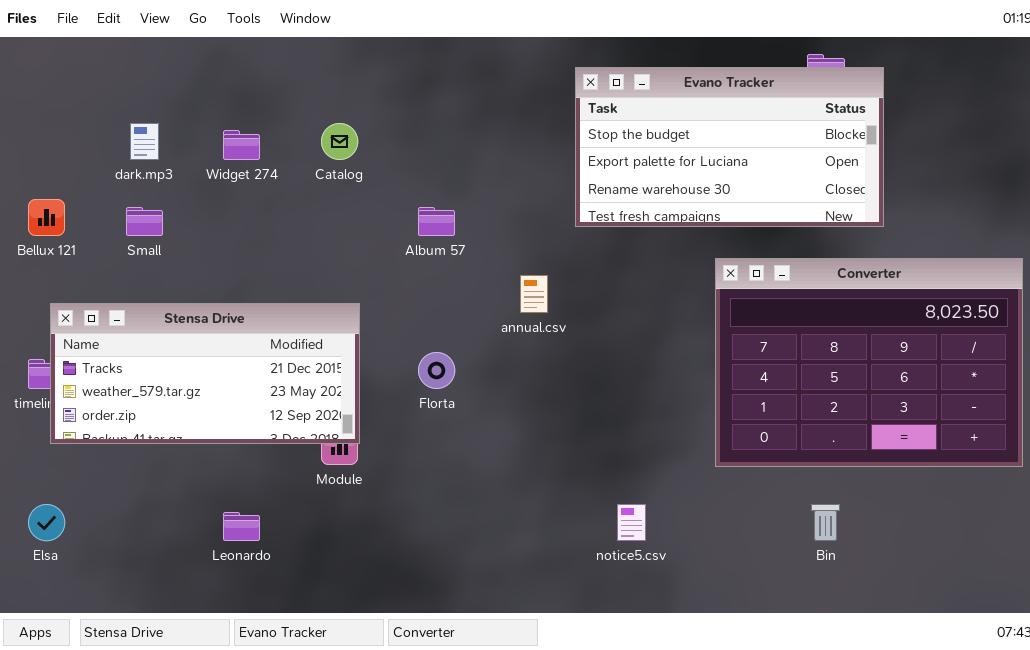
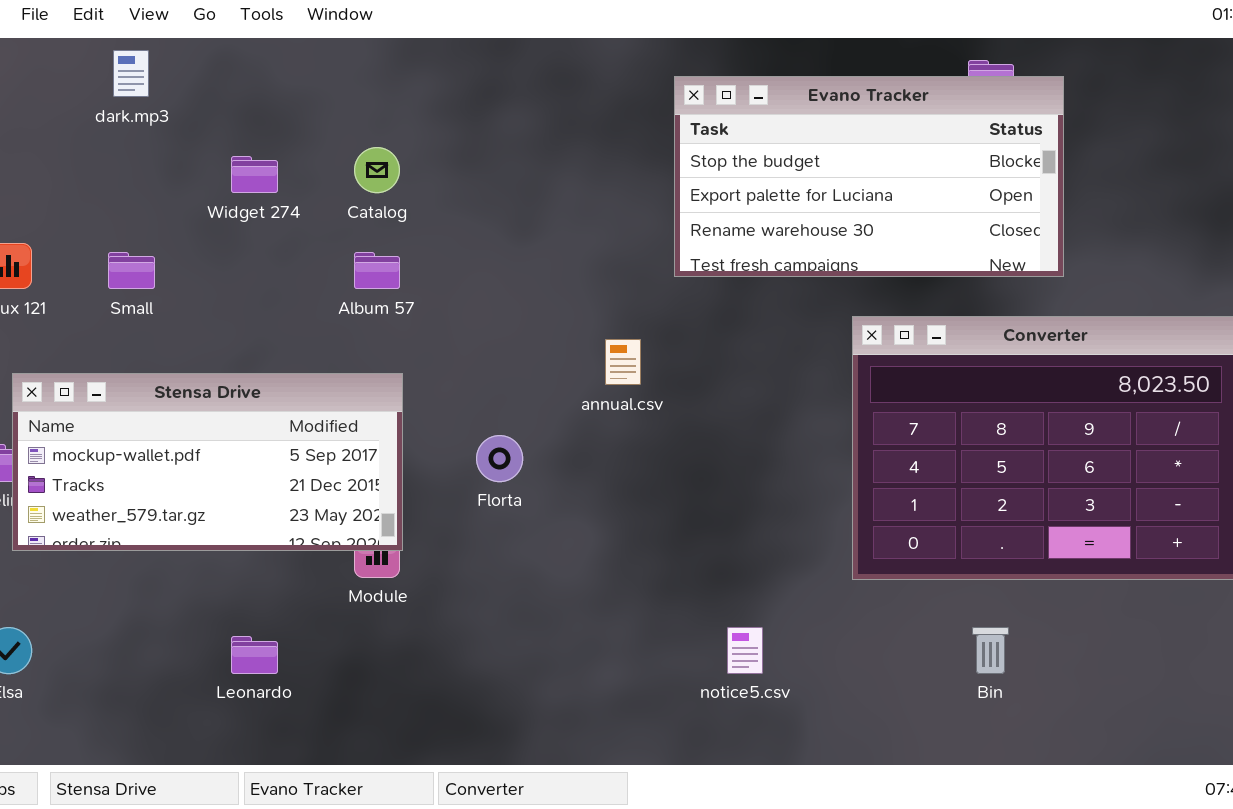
dark.mp3: [130,123,159,160] -> [113,50,149,97], moved
Album 57: [418,207,455,236] -> [354,252,400,289], moved
Stensa Drive: [50,303,360,444] -> [12,373,403,551], scrolled up 1 row

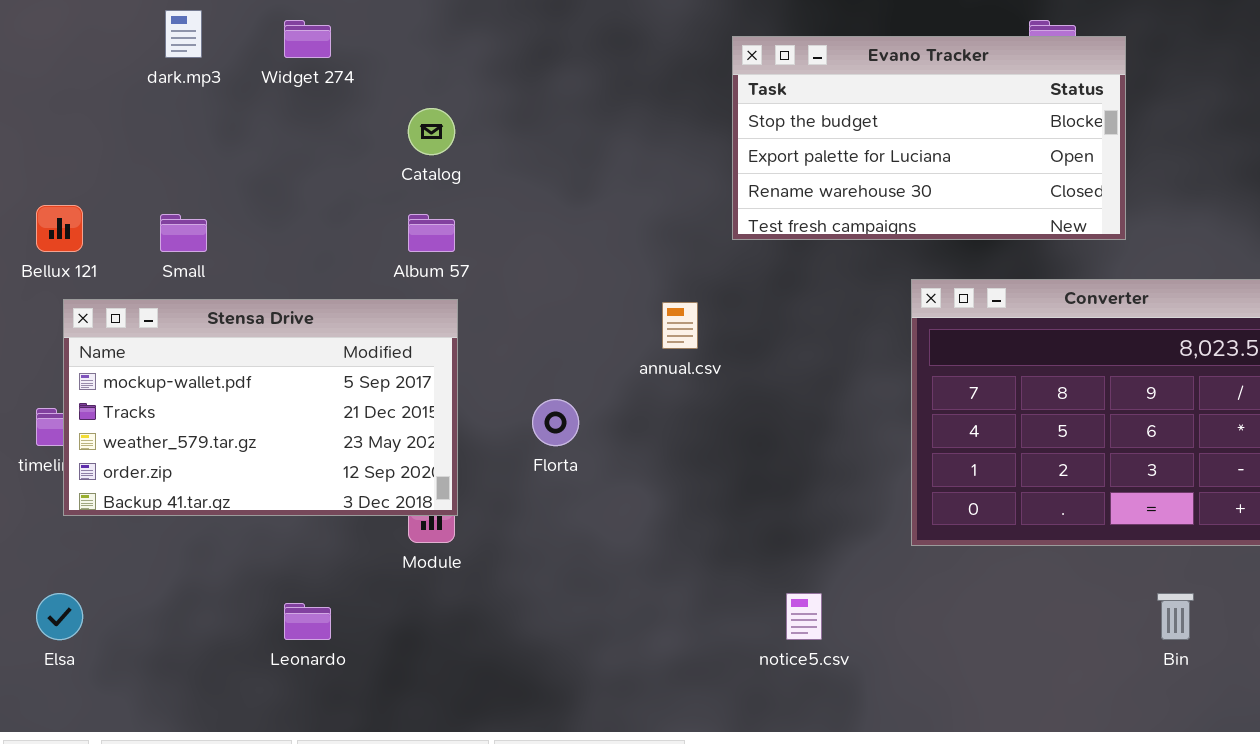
Widget 274: [231,156,278,193] -> [284,20,331,58], moved
Stensa Drive: [12,373,403,551] -> [63,299,458,516], resized
Bin: [972,627,1009,674] -> [1157,593,1194,640], moved

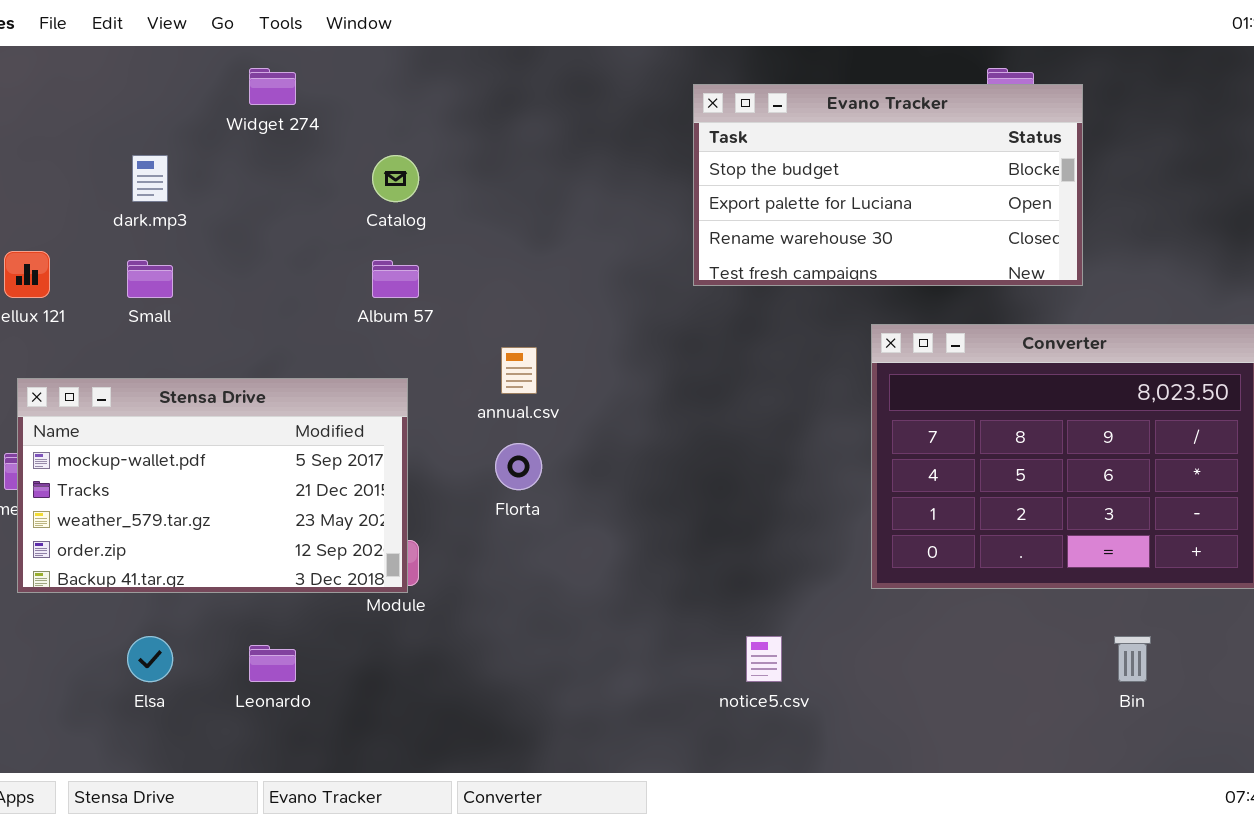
dark.mp3: [165,10,202,58] -> [132,155,168,202], moved
Stensa Drive: [63,299,458,516] -> [17,378,408,593], moved
annual.csv: [662,302,698,349] -> [501,347,537,394], moved
Elsa: [36,593,83,640] -> [127,636,173,682], moved

